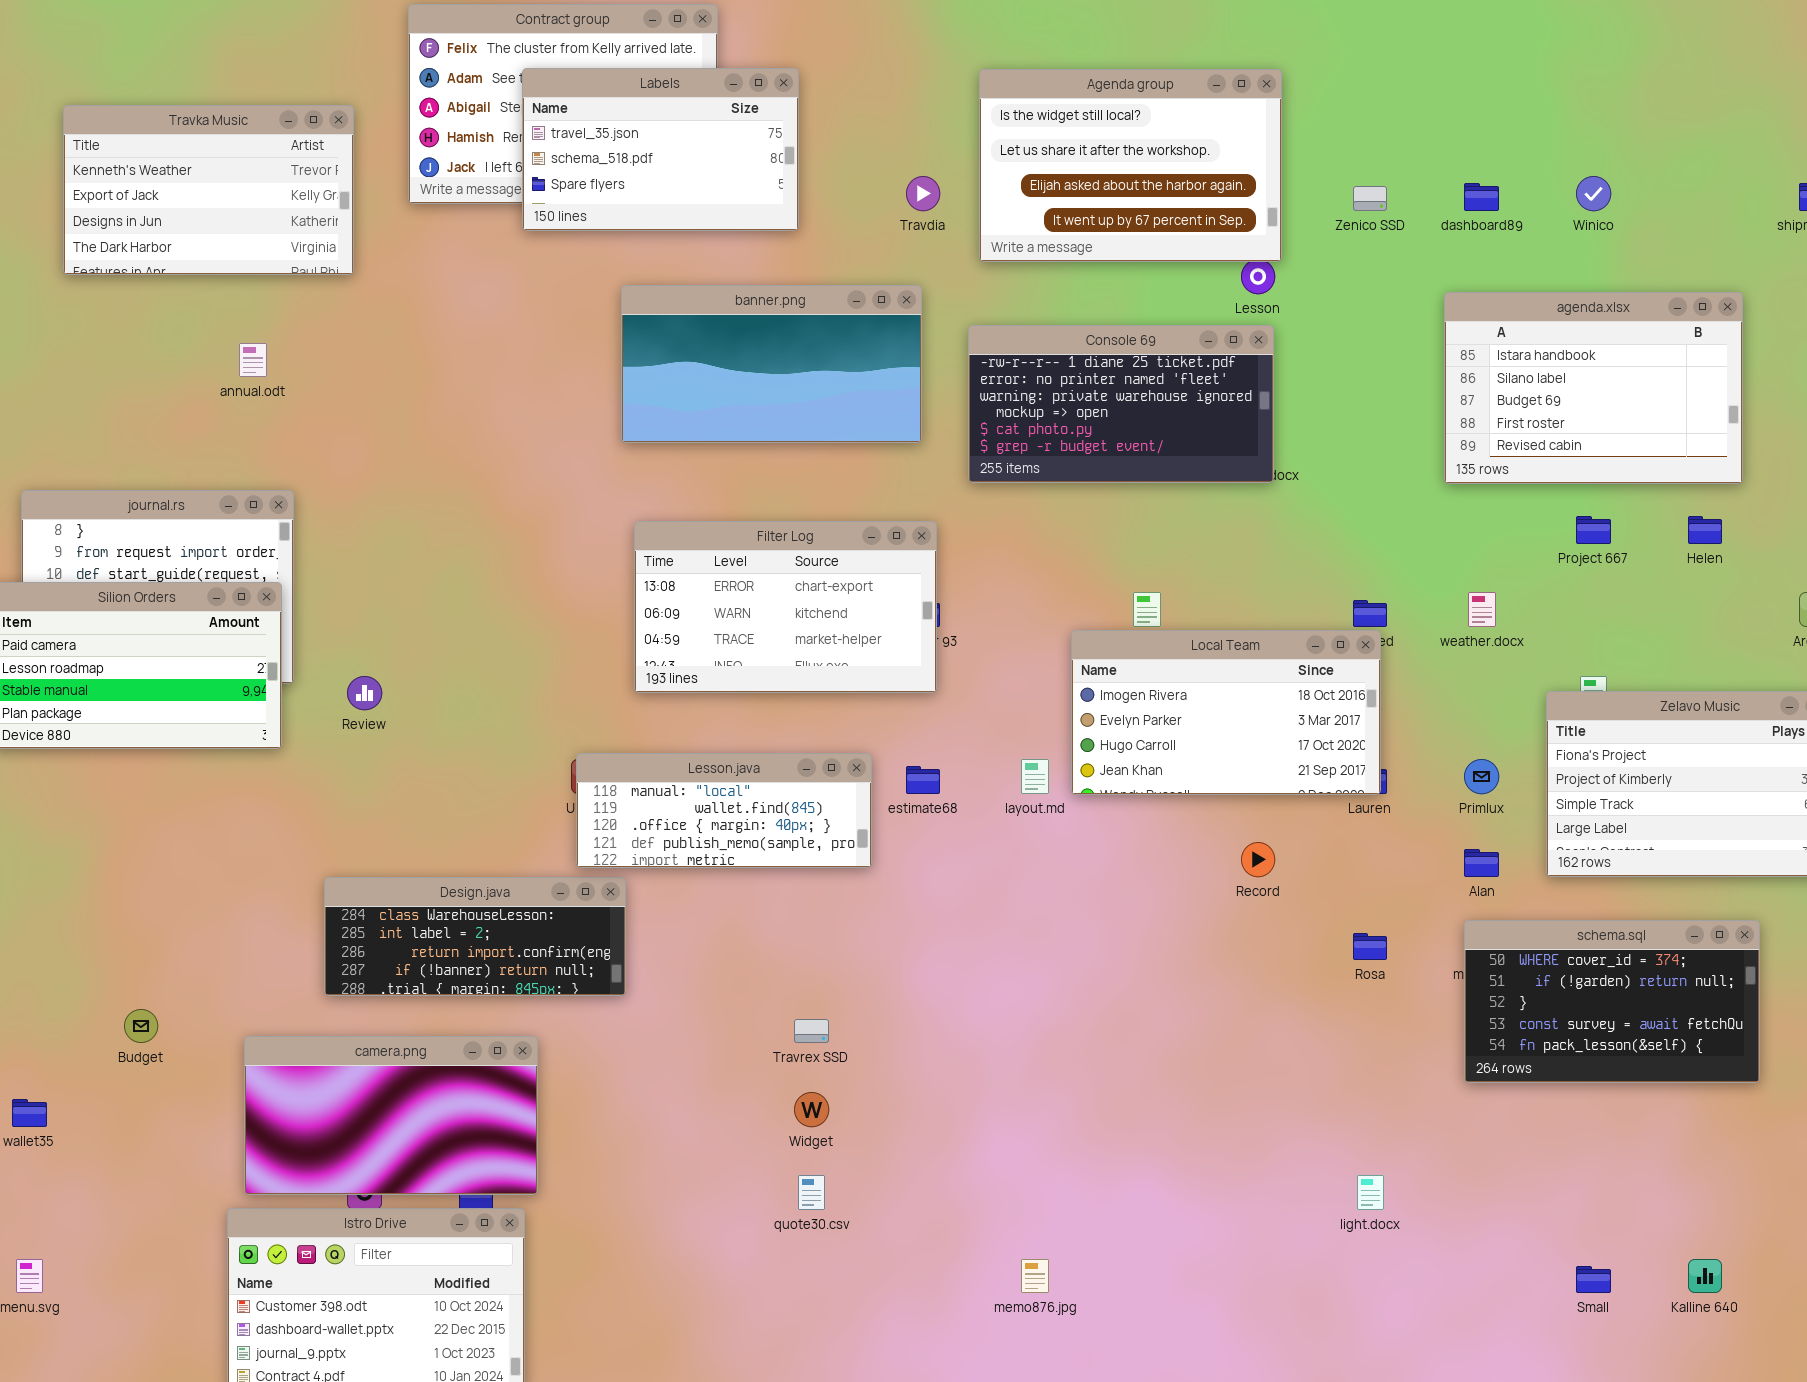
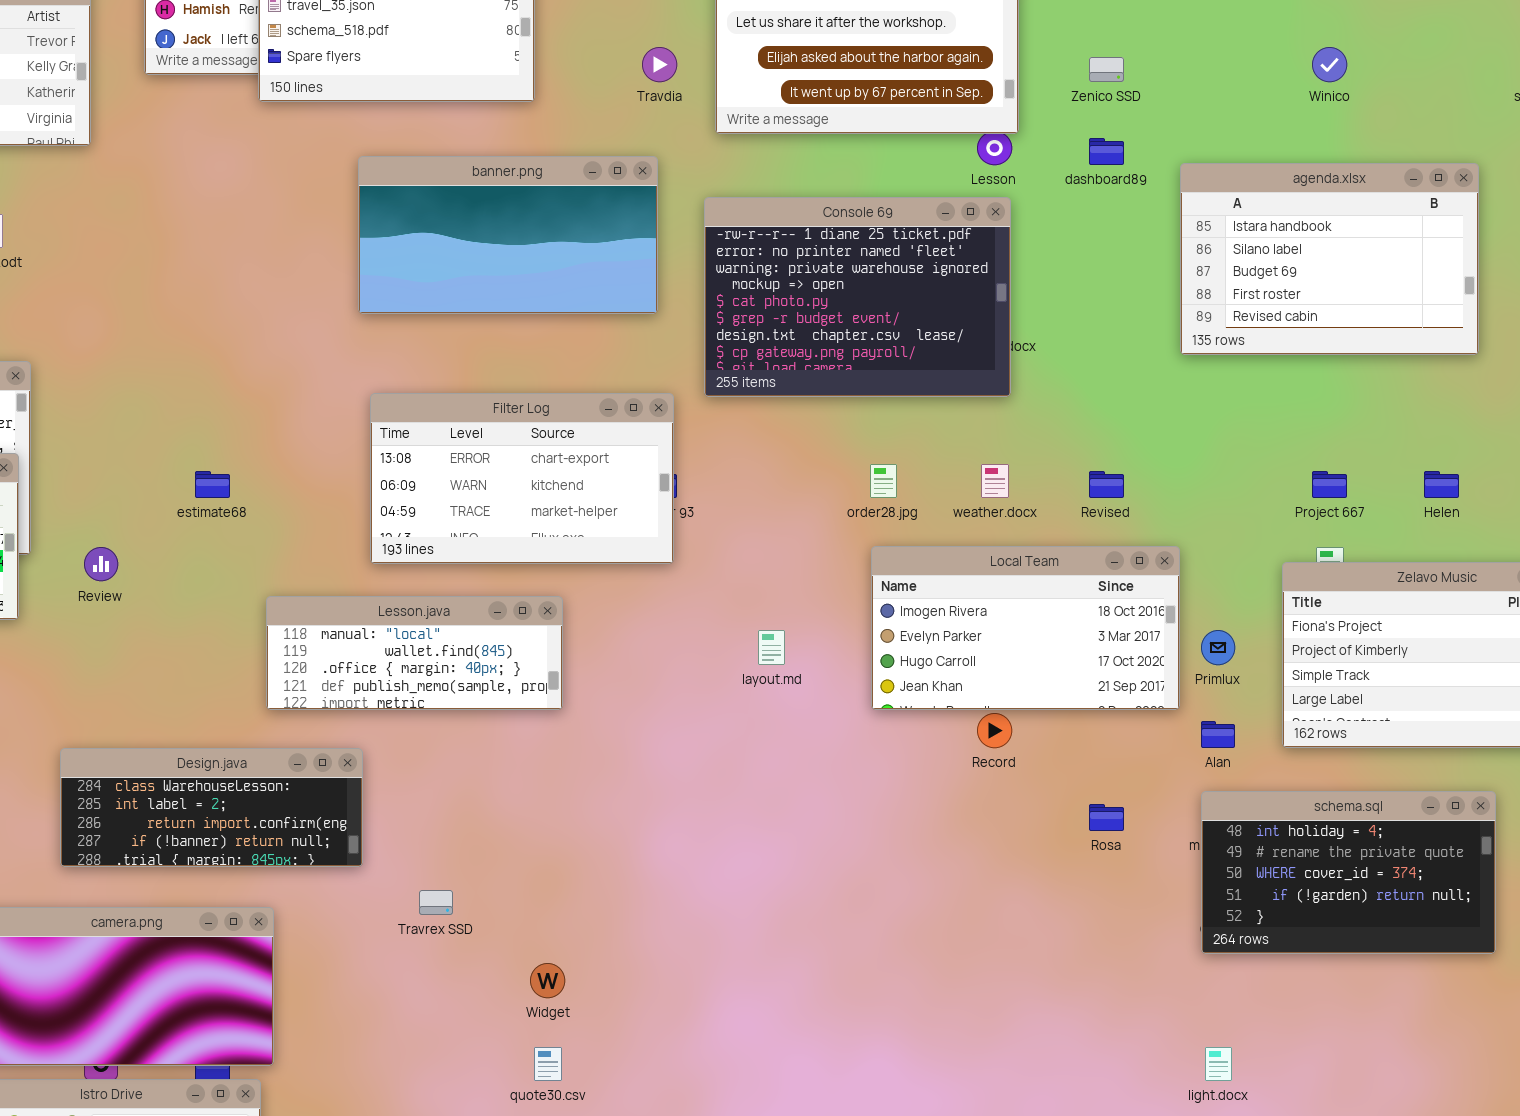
dashboard89: [1464,183,1499,211] -> [1089,138,1124,165], moved
Console 69: [968,325,1274,483] -> [704,197,1011,397], resized
Project 667: [1576,516,1611,544] -> [1312,471,1347,498], moved
Helen: [1688,516,1722,544] -> [1424,471,1459,498], moved
weather.docx: [1468,592,1496,627] -> [981,464,1009,498], moved
Local Team: [1071,630,1381,795] -> [871,546,1180,710], moved
Lesson.java: [576,753,872,868] -> [266,596,563,710], moved
estimate68: [906,766,940,794] -> [195,471,230,498], moved
schema.sql: [1464,920,1760,1083] -> [1201,791,1496,954], scrolled up 2 rows
Travrex SSD: [794,1019,829,1043] -> [419,890,453,915], moved
light.docx: [1357,1175,1384,1210] -> [1205,1047,1232,1081], moved

